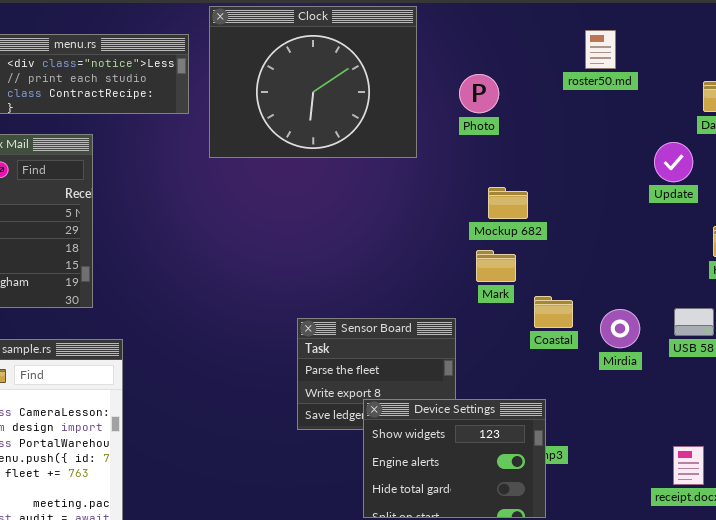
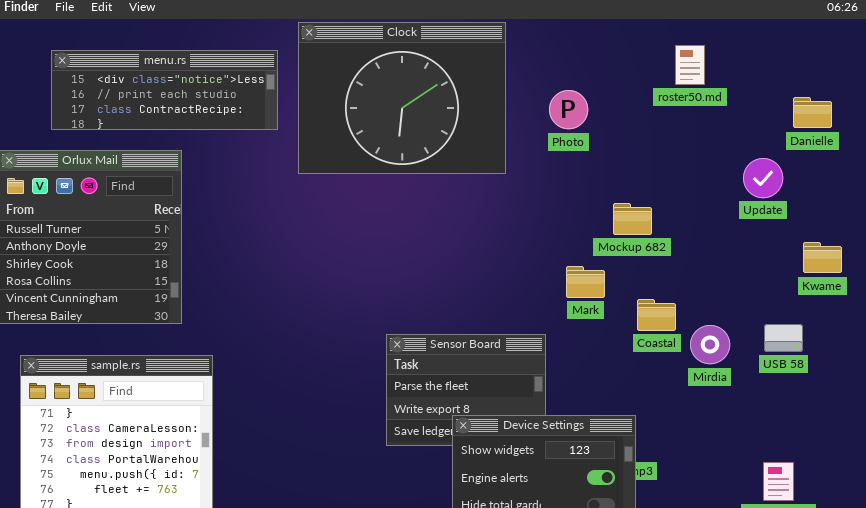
Mockup 682: [488,187,528,219] -> [613,203,652,235], moved
Coastal: [534,296,573,328] -> [637,299,676,331], moved

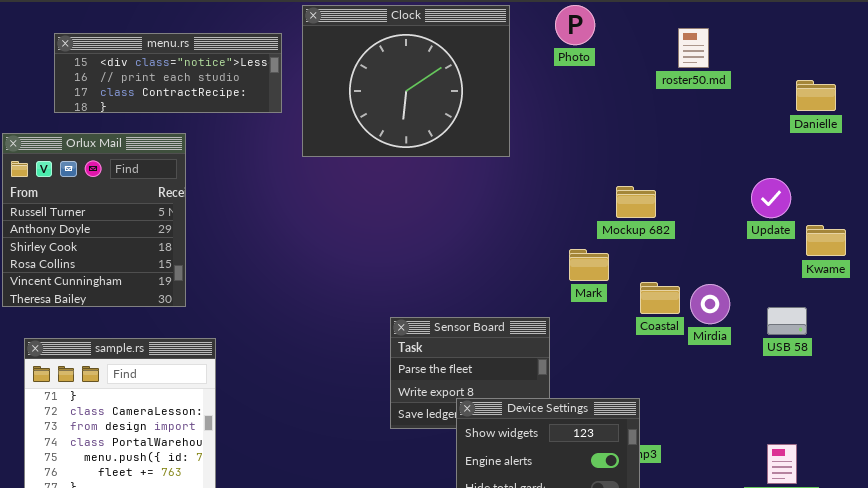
Photo: [549,90,588,129] -> [555,5,595,45], moved
Update: [743,158,783,198] -> [751,178,791,218], moved
Mirdia: [690,325,730,364] -> [690,284,730,324], moved

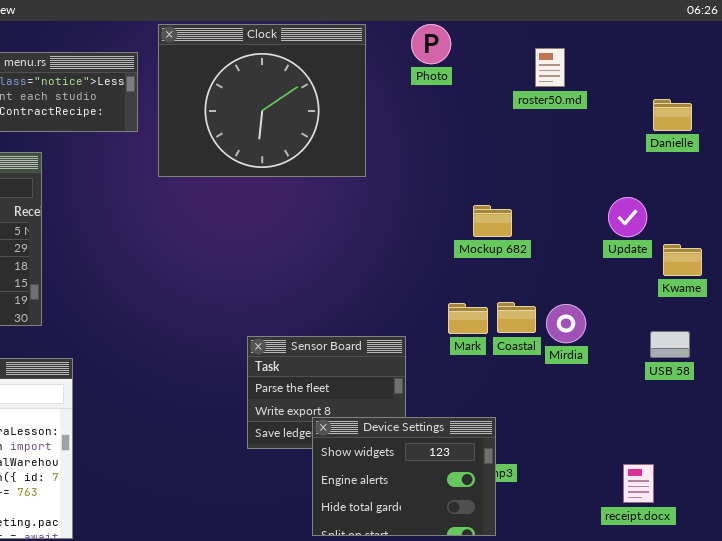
Mark: [569,249,609,281] -> [448,303,488,334], moved
USB 58: [767,307,807,335] -> [650,331,690,358], moved

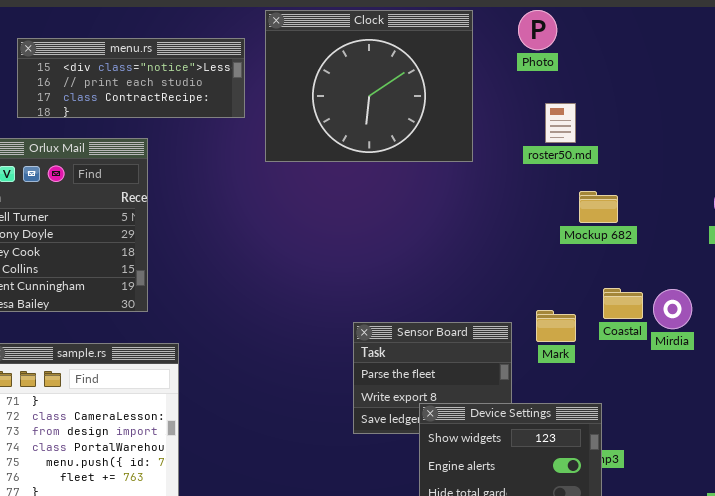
roster50.md: [535,48,565,87] -> [545,103,576,143], moved
Mark: [448,303,488,334] -> [536,310,576,342], moved

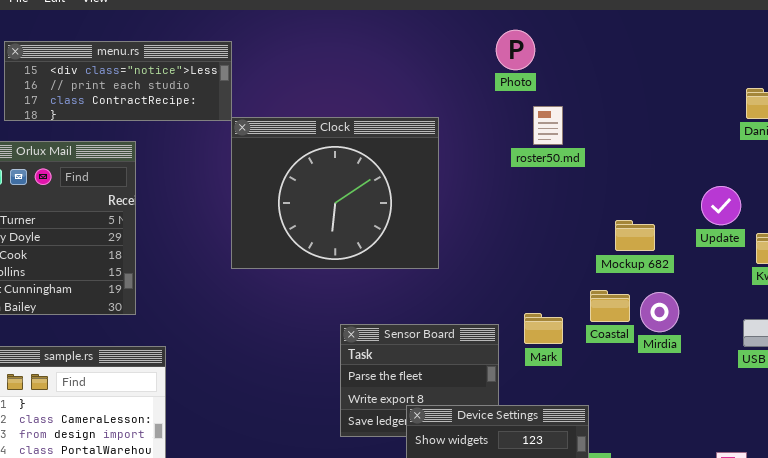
Clock: [265,10,473,162] -> [231,117,439,269], moved
Photo: [518,10,557,50] -> [496,30,535,70], moved
Mockup 682: [579,191,618,223] -> [615,220,655,251], moved

